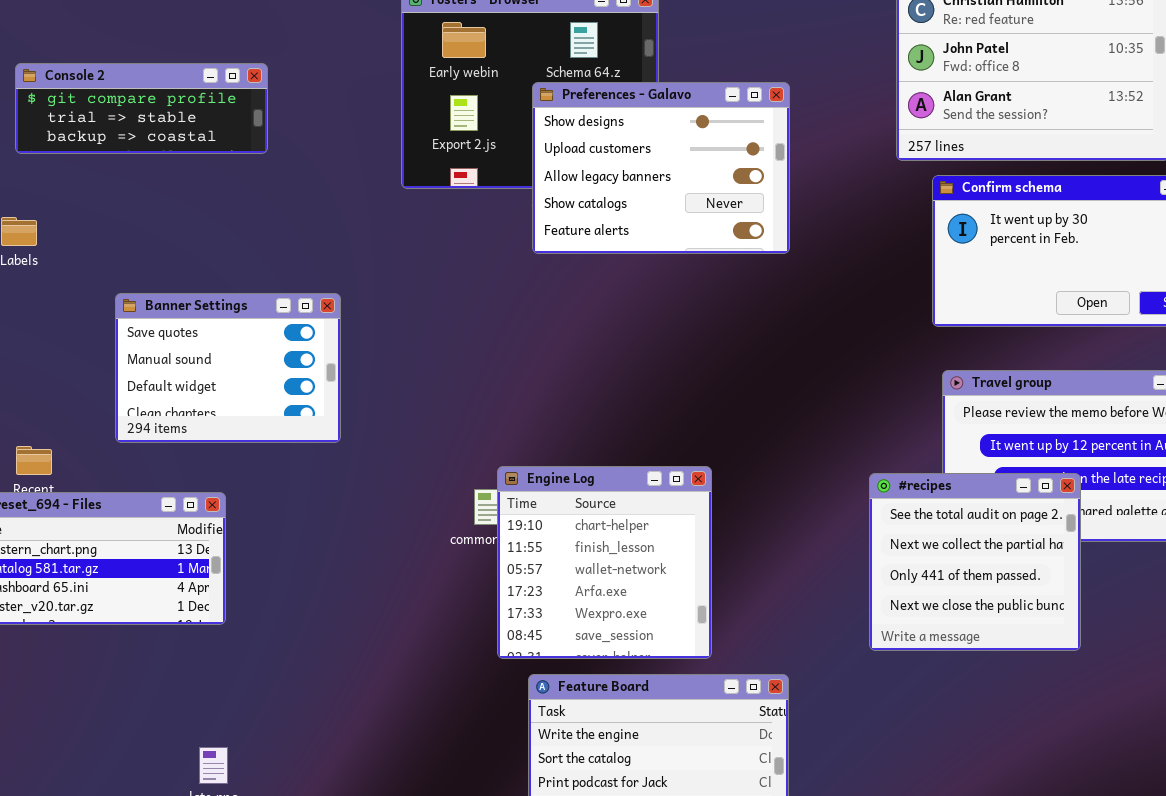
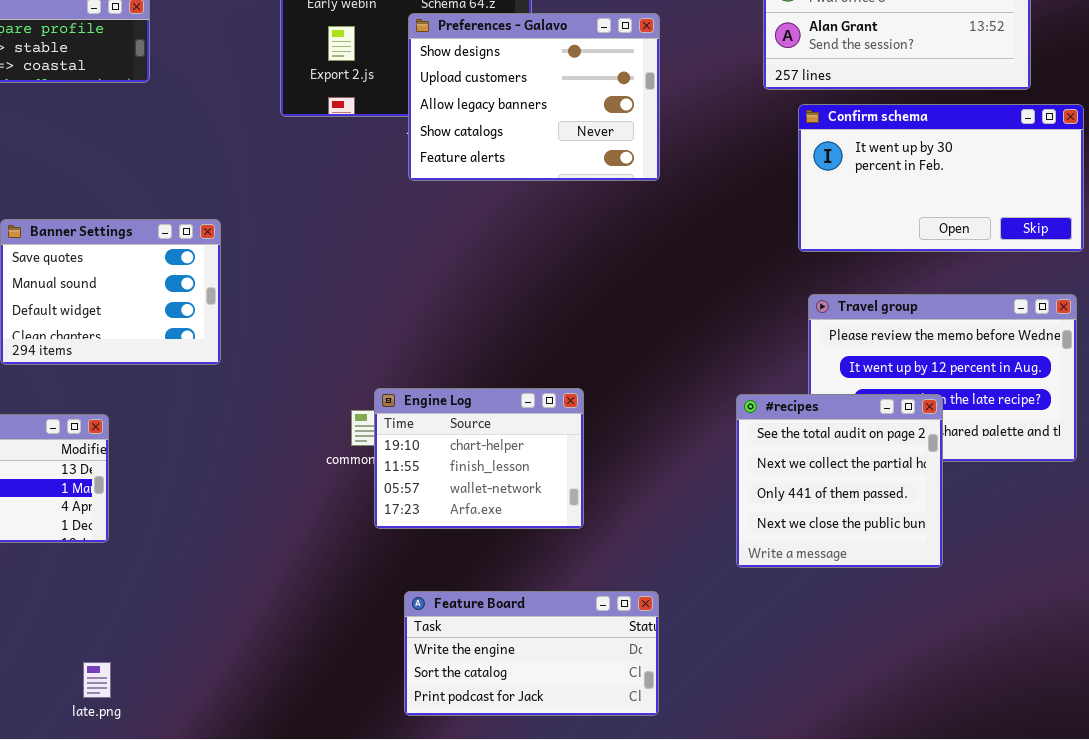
Engine Log: [497,466,712,659] -> [374,388,584,529], resized

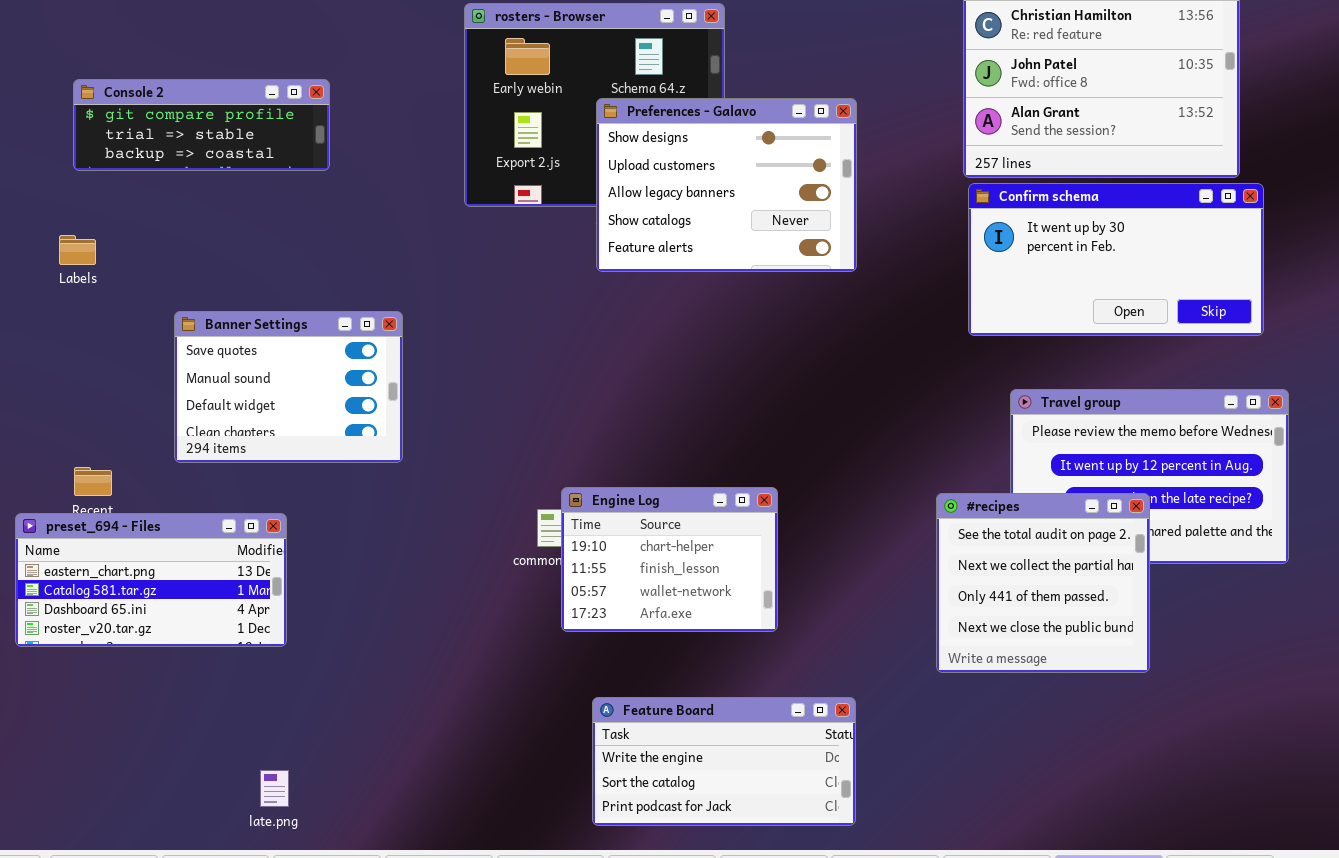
Confirm schema: [798,104,1084,252] -> [968,183,1264,336], moved

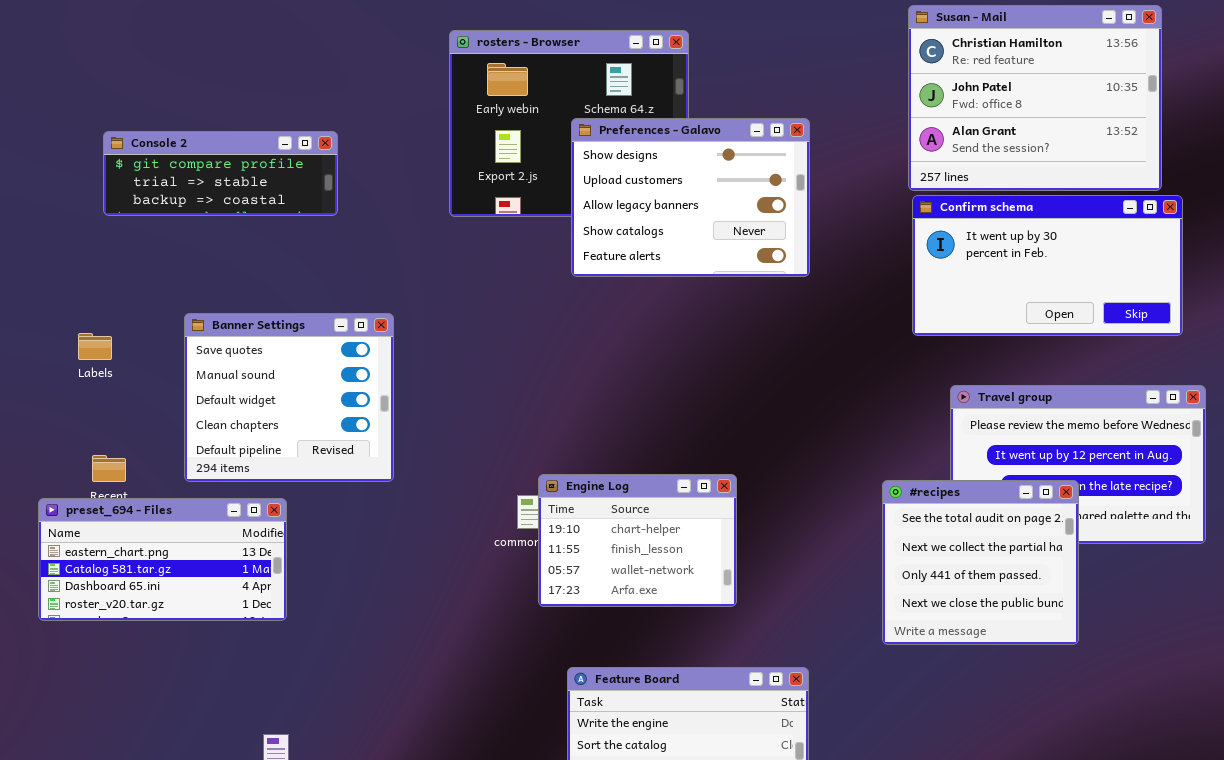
Console 2: [73,79,330,171] -> [103,131,338,216], moved
Labels: [59,235,96,265] -> [78,333,112,360], moved
Banner Settings: [174,311,403,463] -> [184,313,394,482], resized

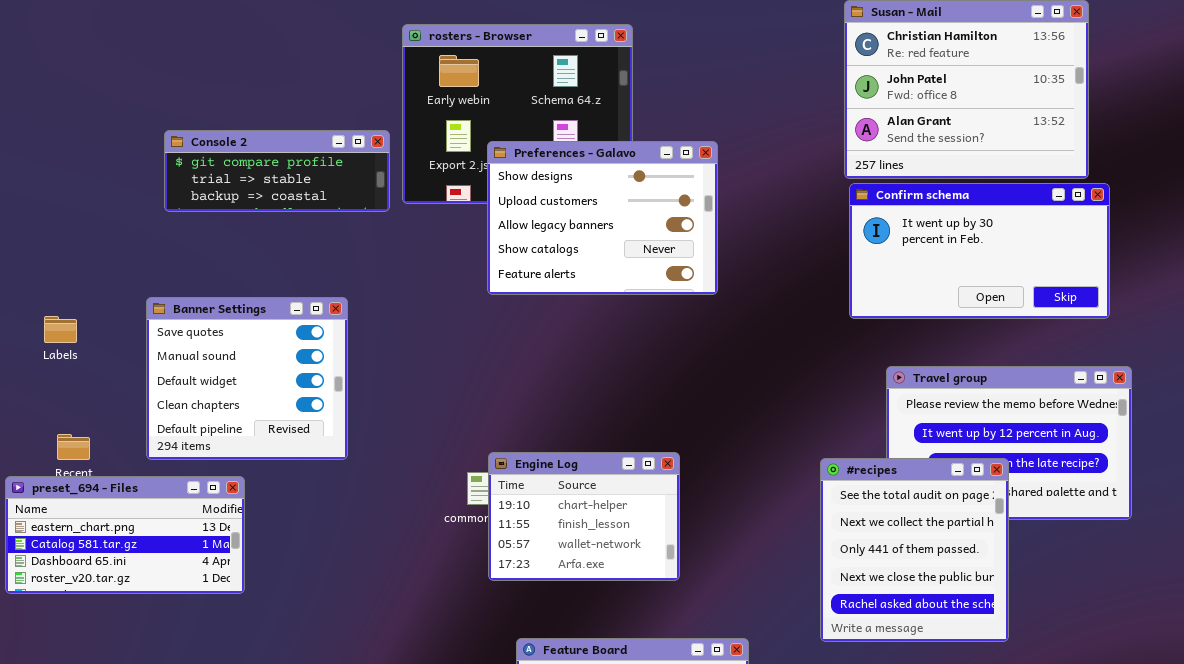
Preferences - Galavo: [571,118,810,277] -> [487,141,718,295], moved
Console 2: [103,131,338,216] -> [164,130,390,212], moved
#recipes: [882,480,1079,645] -> [820,458,1009,642], resized

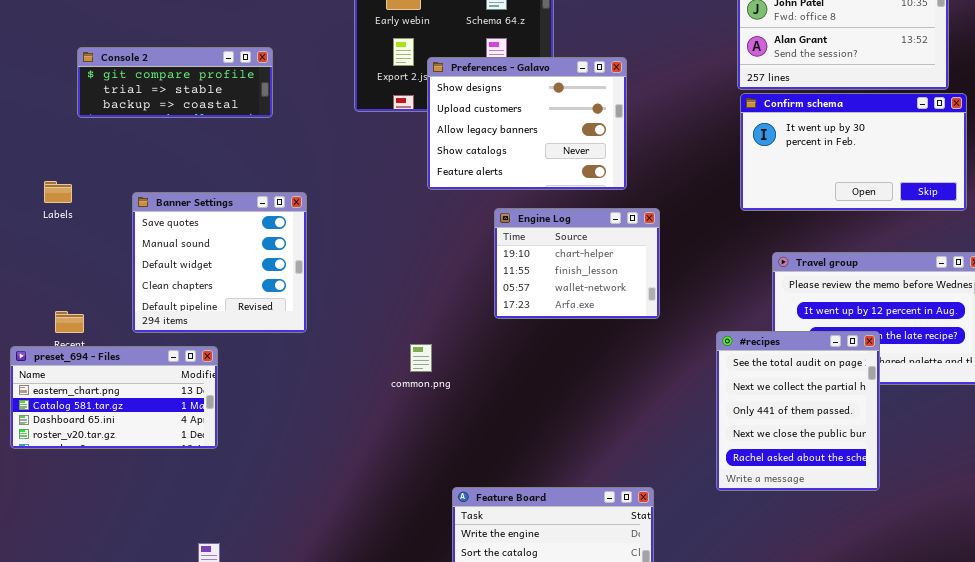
Console 2: [164,130,390,212] -> [77,47,273,118], moved
Labels: [44,316,77,343] -> [44,181,72,203], moved
Engine Log: [488,452,680,581] -> [494,208,660,319], moved

